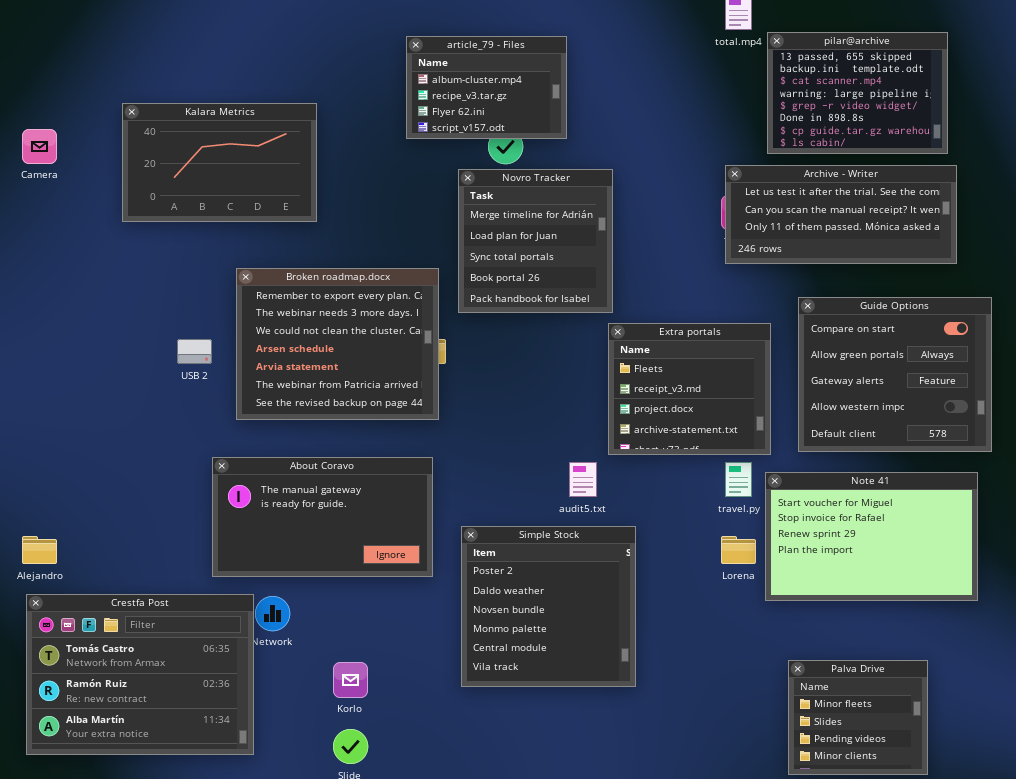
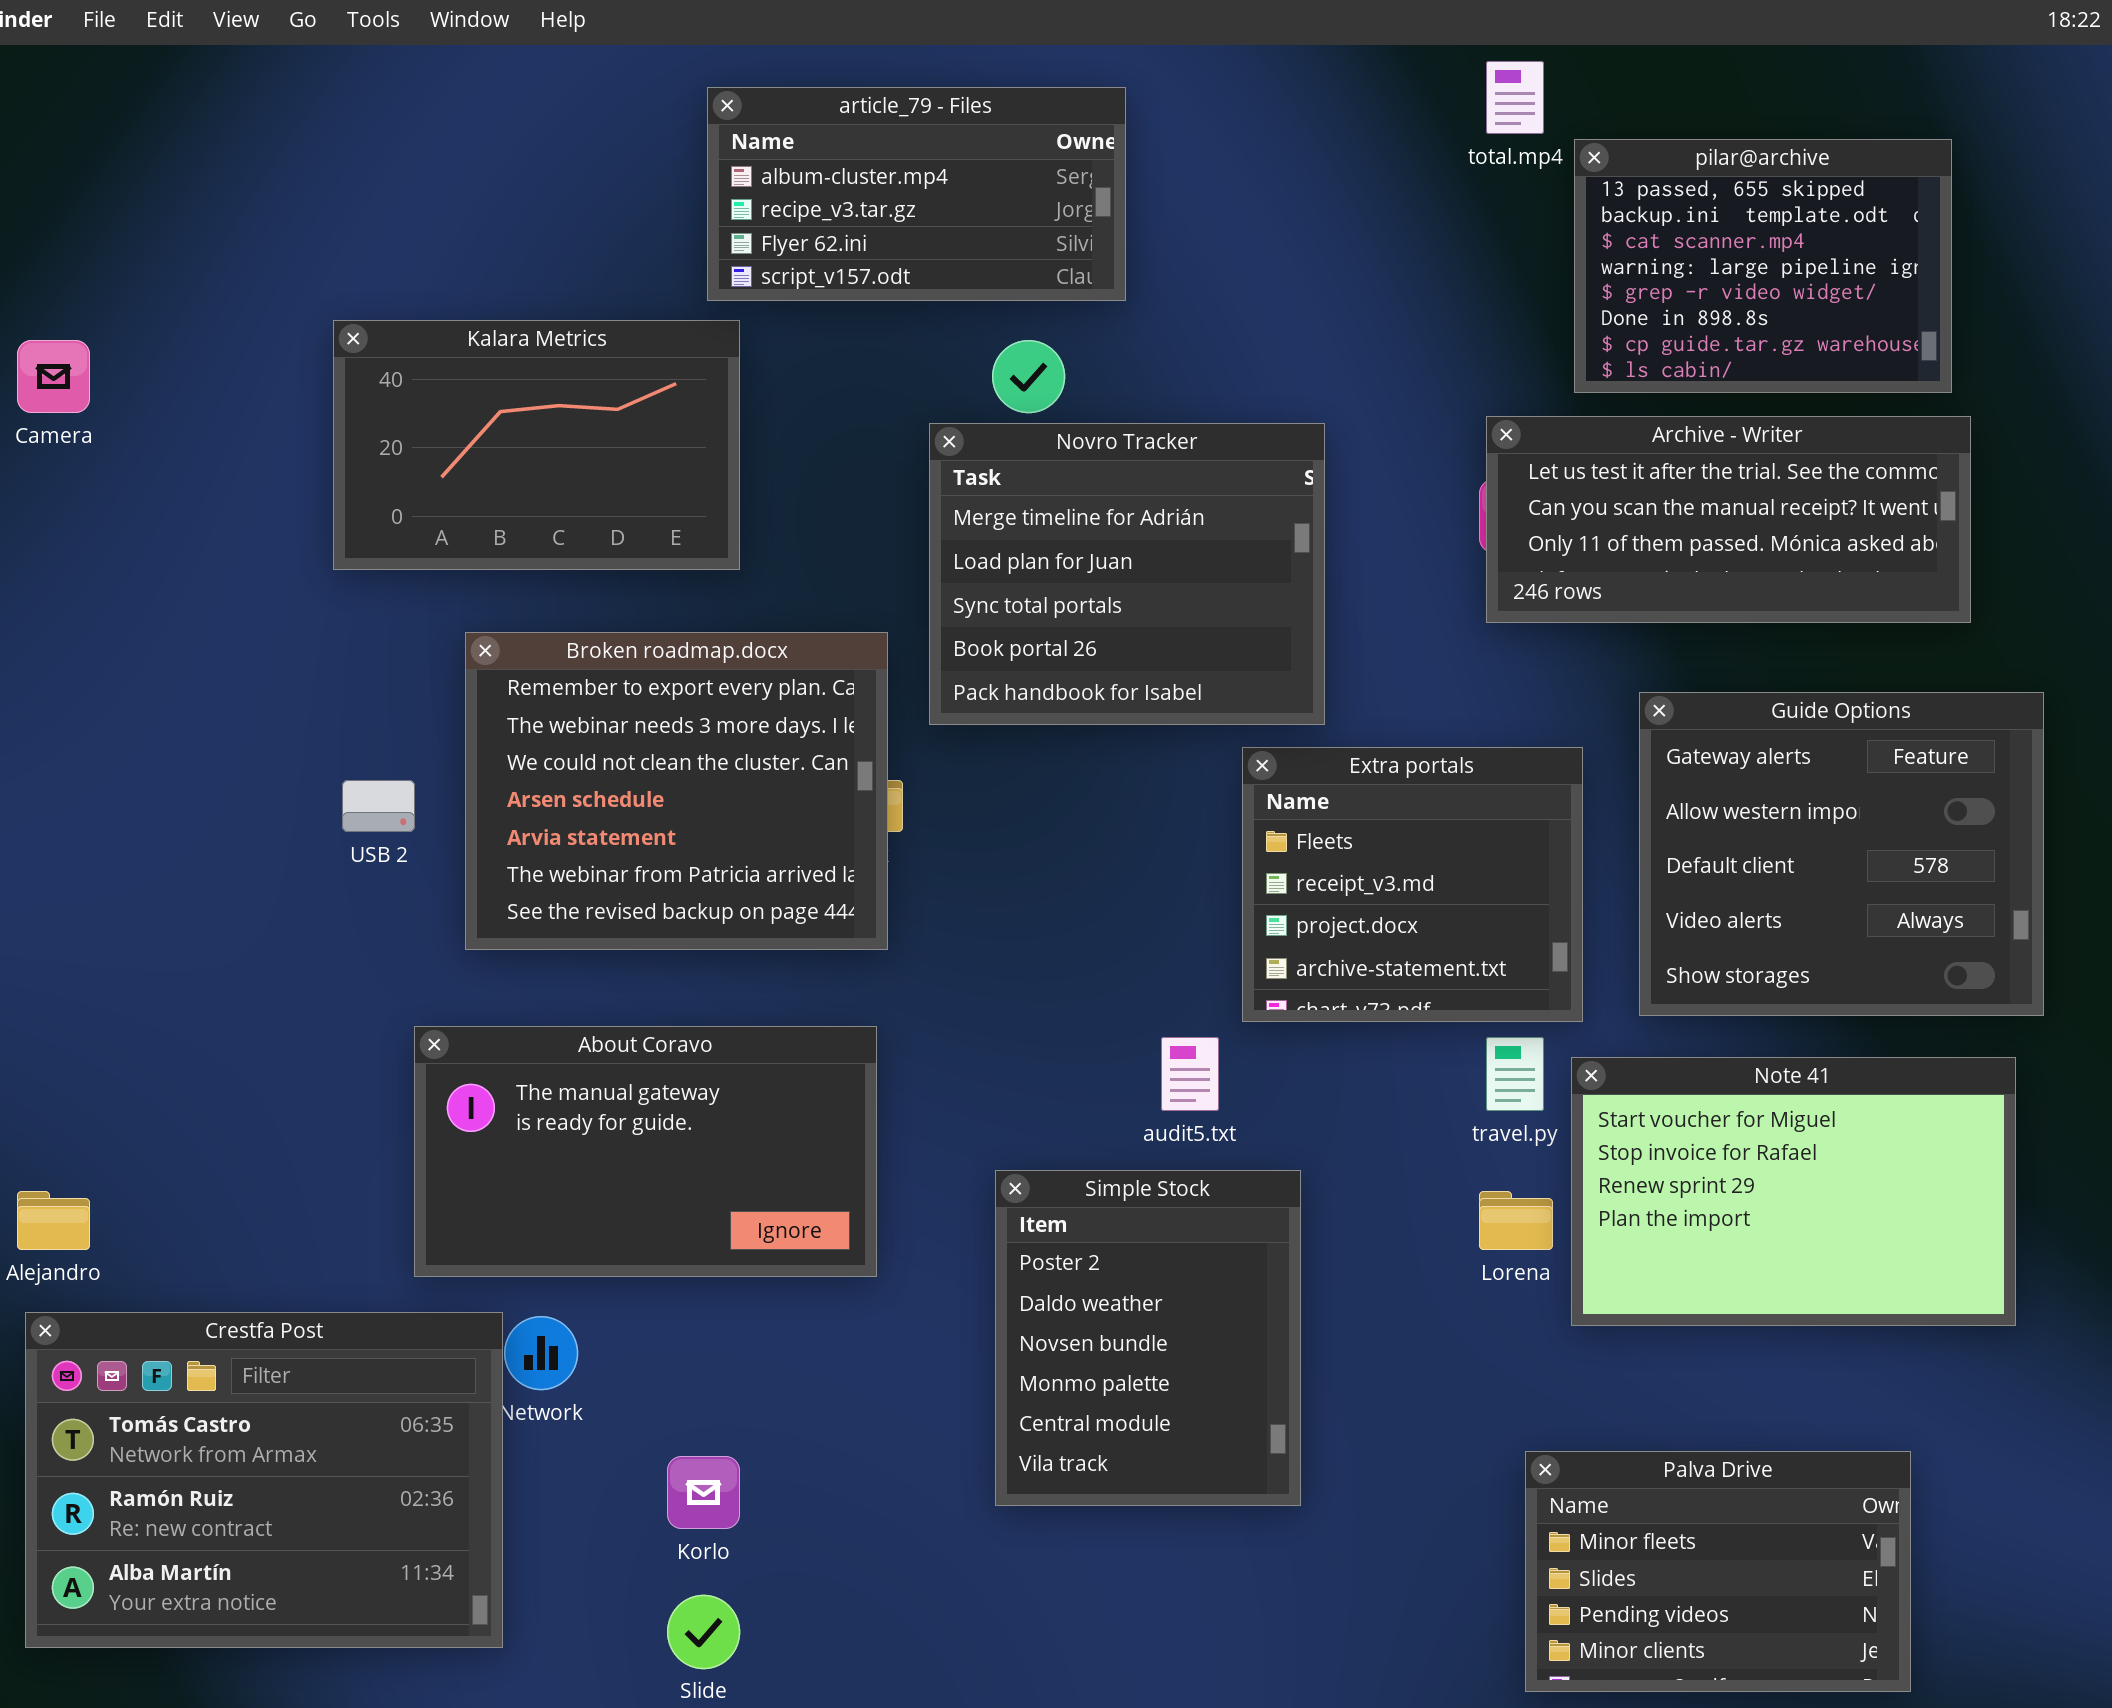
article_79 - Files: [406,36,567,139] -> [707,87,1126,301], moved, resized
Kalara Metrics: [122,103,317,222] -> [333,320,740,570], moved
Novro Tracker: [458,169,613,313] -> [929,423,1325,725], resized
Guide Options: [798,297,992,452] -> [1639,692,2044,1016], scrolled down 2 rows
Simple Stock: [461,526,636,687] -> [995,1170,1301,1506], resized
Palva Drive: [788,660,928,775] -> [1525,1451,1911,1692], resized

